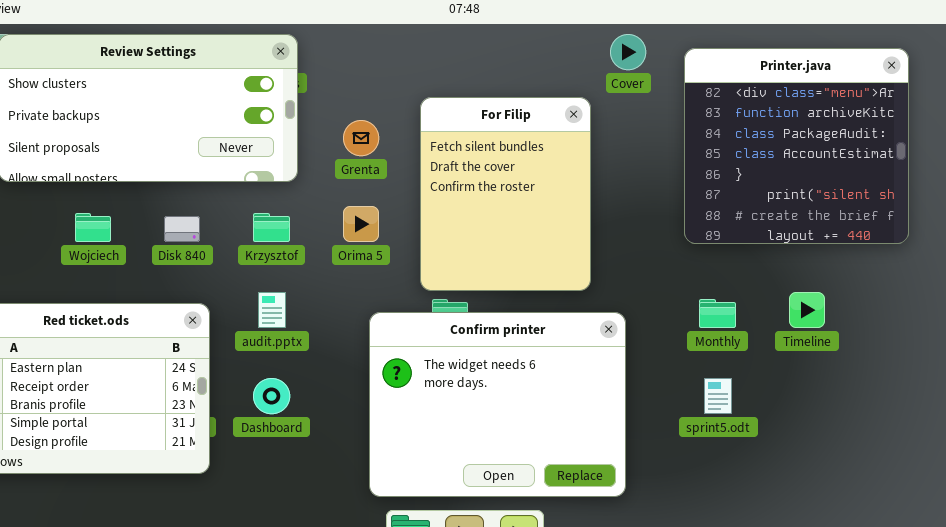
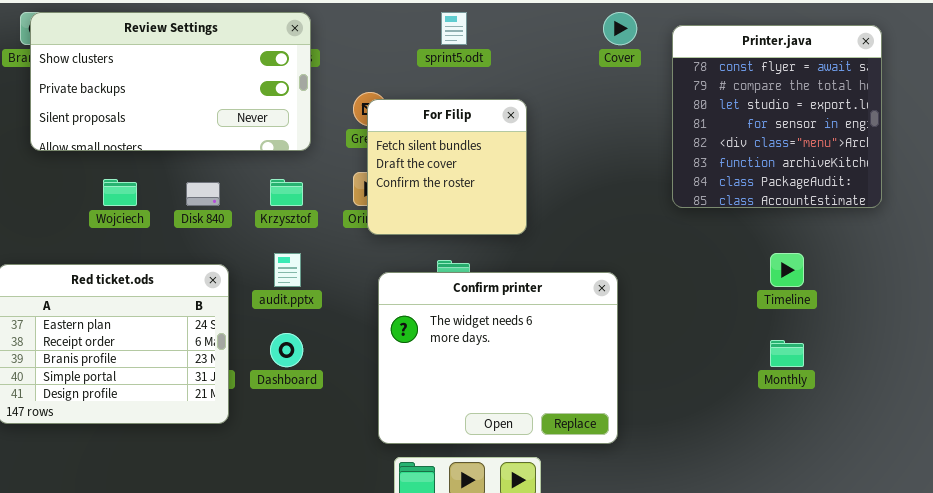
Printer.java: [684,48,909,244] -> [672,25,882,208], scrolled up 4 rows
For Filip: [420,97,591,291] -> [367,99,527,235], moved, resized
Monthly: [699,299,736,328] -> [770,340,804,367], moved
sprint5.odt: [704,378,732,414] -> [441,12,467,45], moved

